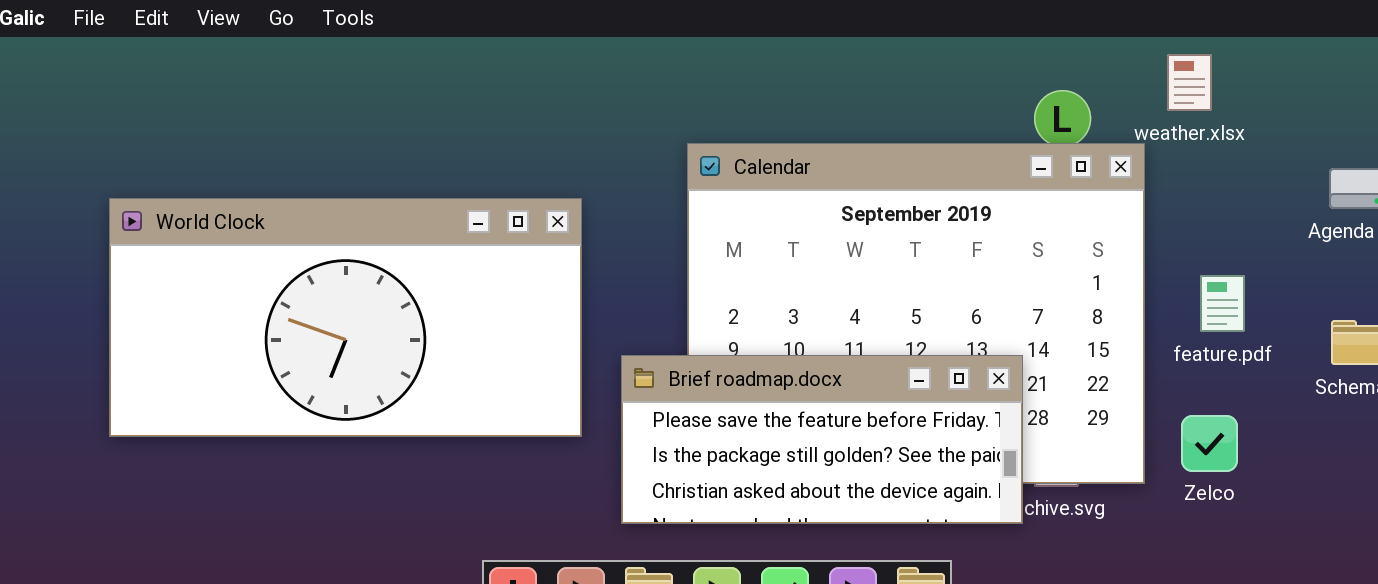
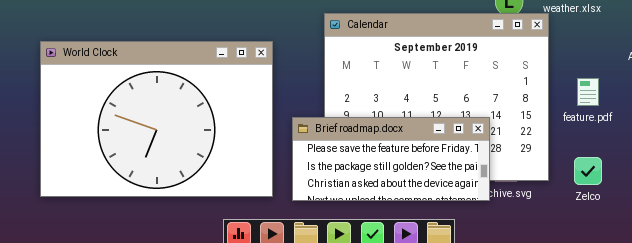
World Clock: [109,198,582,437] -> [40,41,273,197], resized
Zelco: [1181,415,1238,472] -> [574,157,602,185], moved

